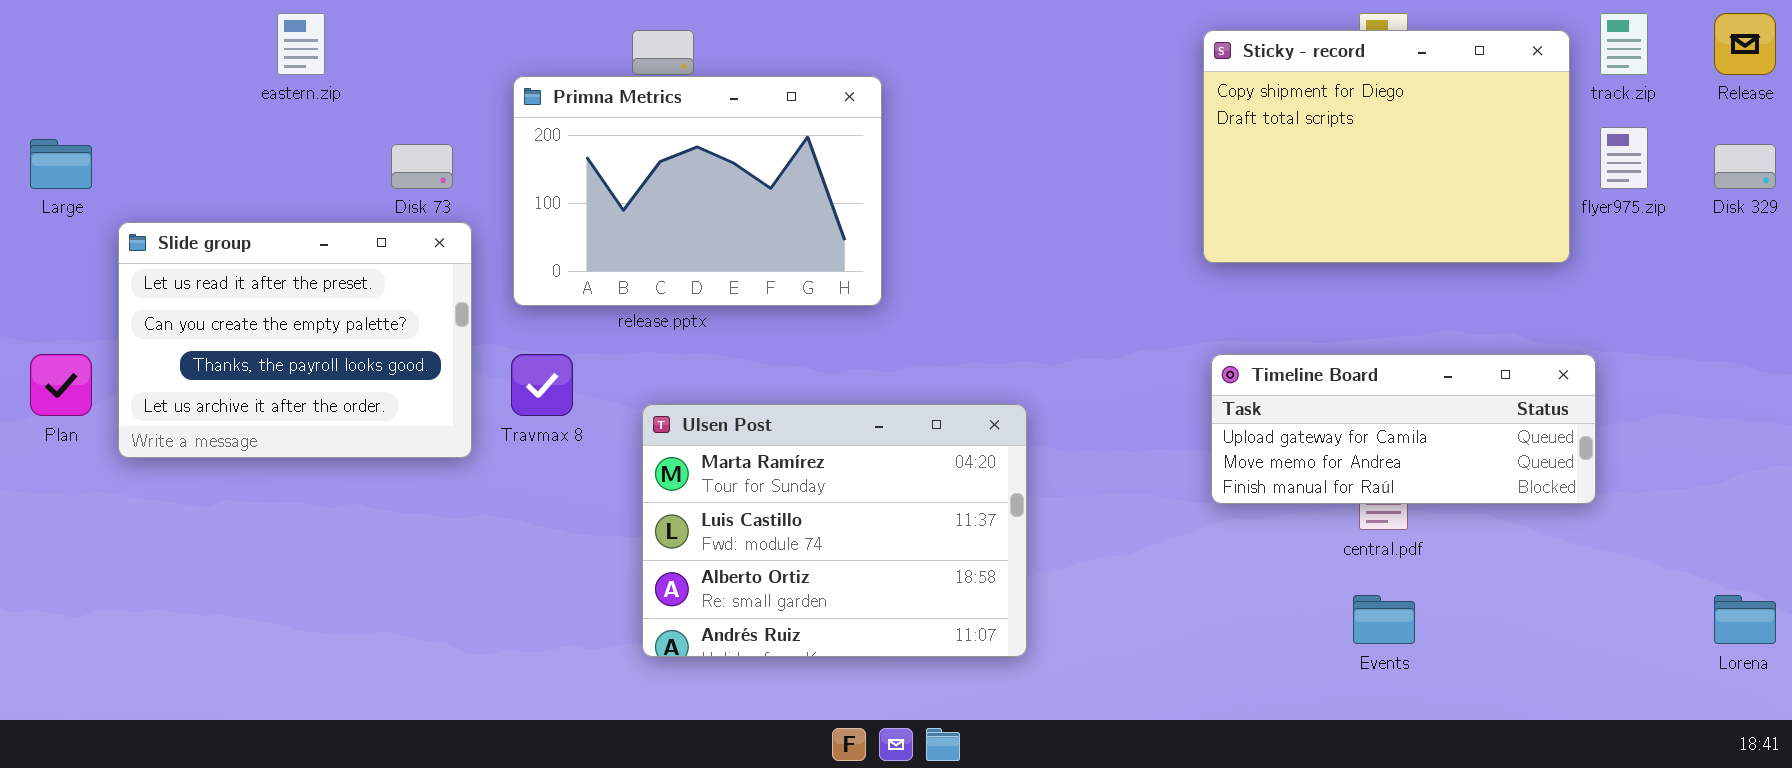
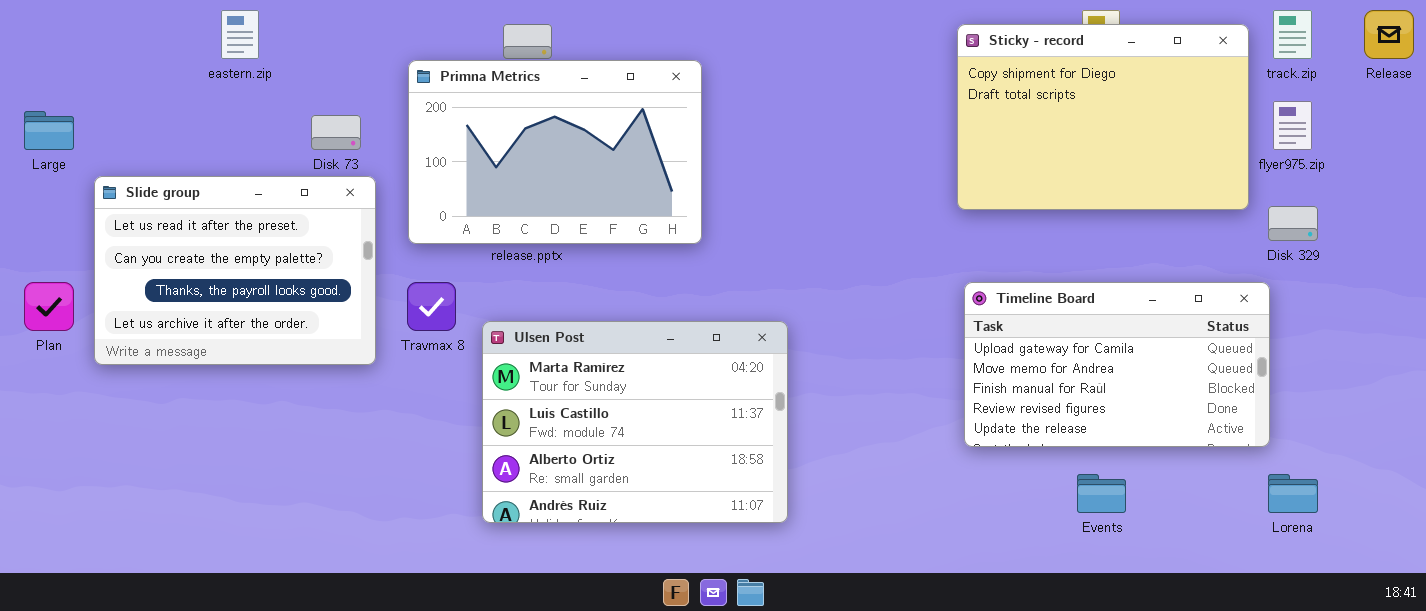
Disk 329: [1714,144,1776,189] -> [1268,206,1318,241], moved
Timeline Board: [1211,354,1596,504] -> [964,282,1270,447], resized
Ulsen Post: [642,404,1027,657] -> [482,321,788,523], moved
Lorena: [1714,595,1776,644] -> [1268,474,1318,513], moved

